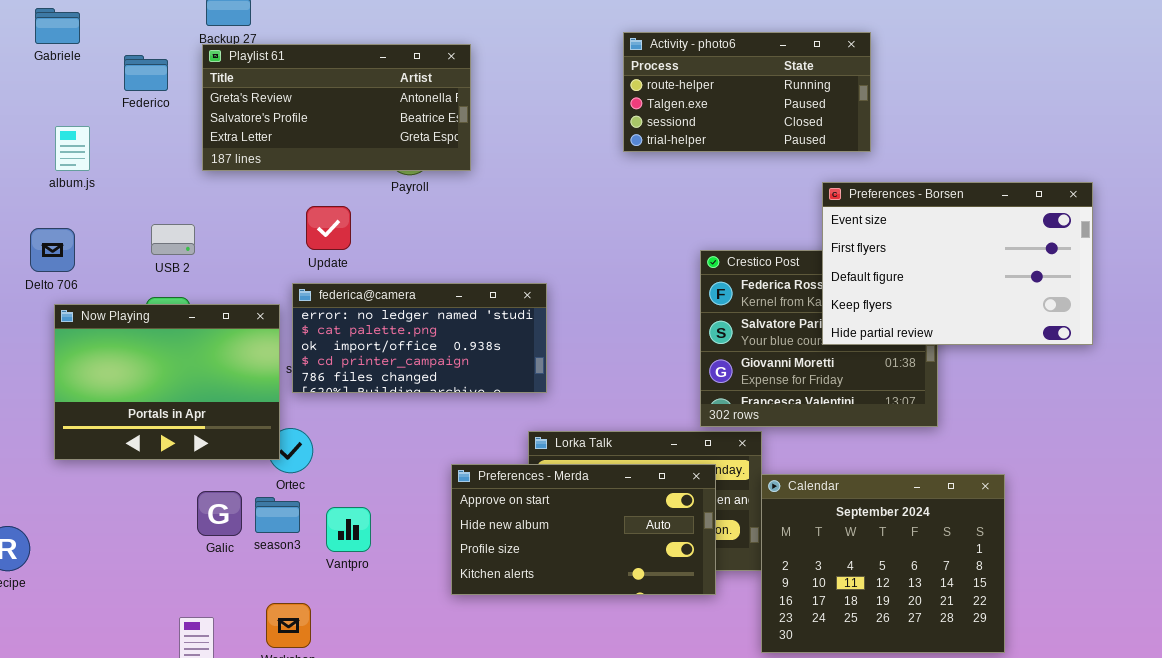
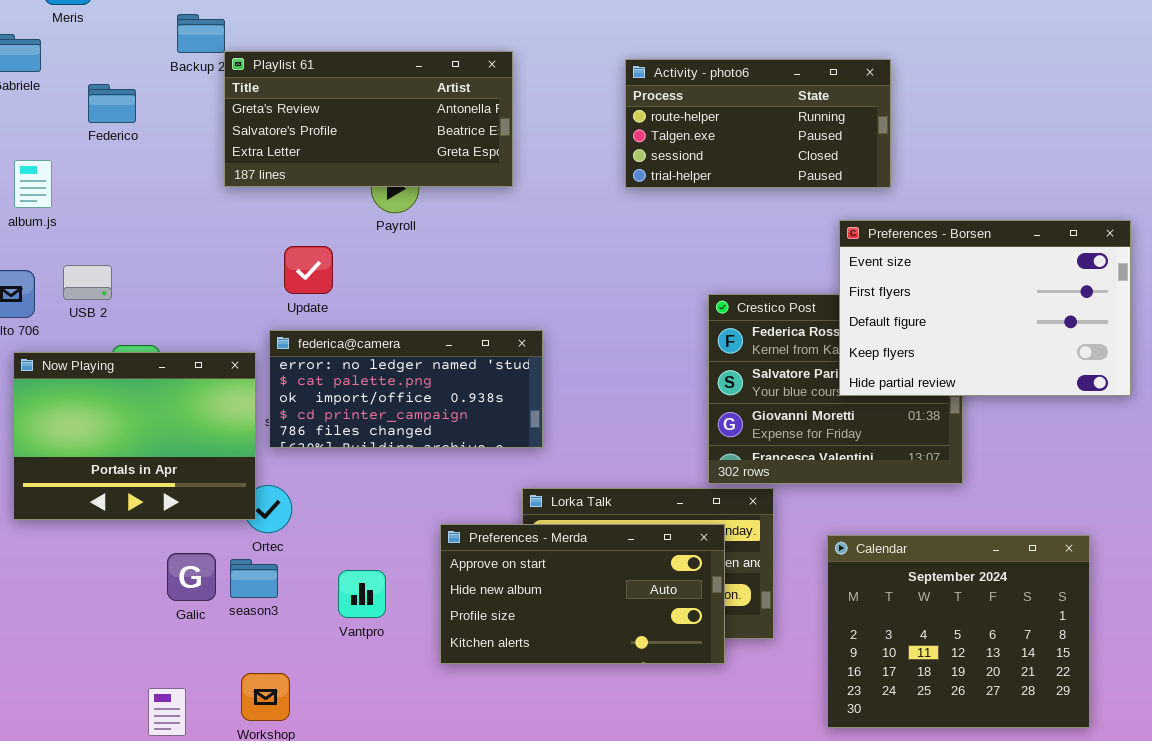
Playlist 61: [202,44,471,171] -> [224,51,513,187], moved
USB 2: [151,224,195,255] -> [63,265,112,300], moved
Calendar: [761,474,1005,653] -> [827,535,1090,728], moved
Vantpro: [326,507,371,552] -> [338,570,386,618], moved

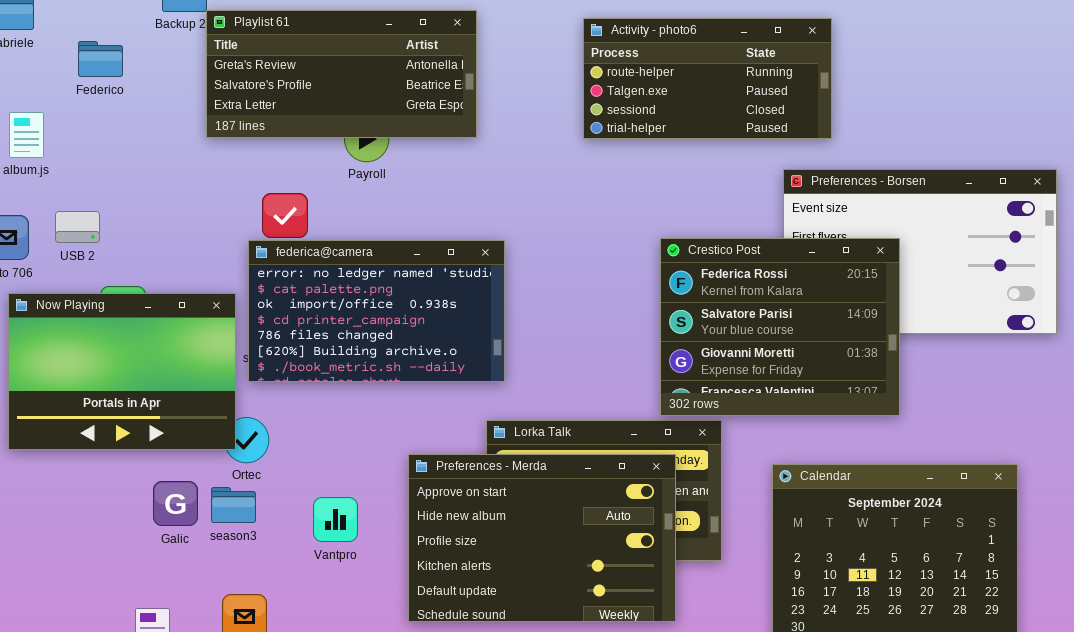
Crestico Post: [708,294,963,484] -> [660,238,900,416], raised
federica@camera: [269,330,543,448] -> [248,240,505,382], resized
Preferences - Merda: [440,524,725,664] -> [408,454,676,622], resized

